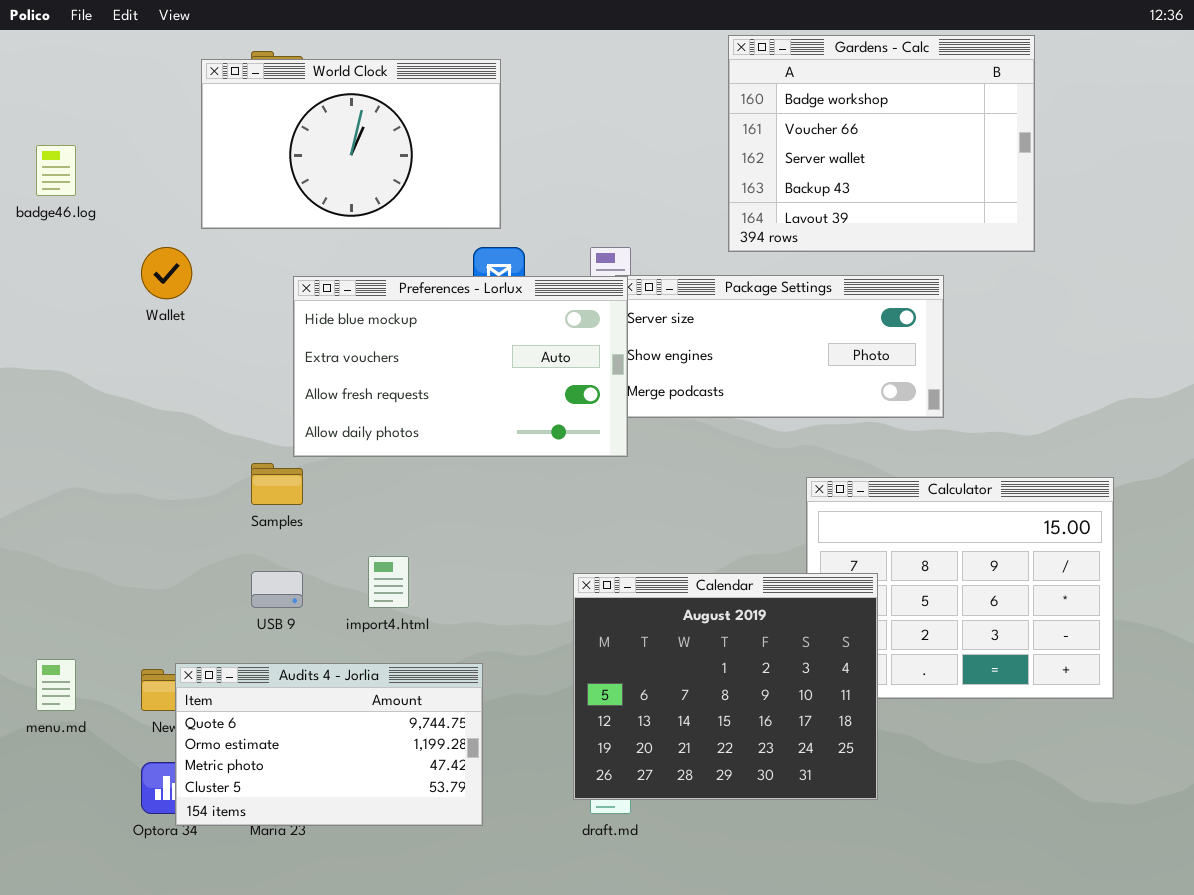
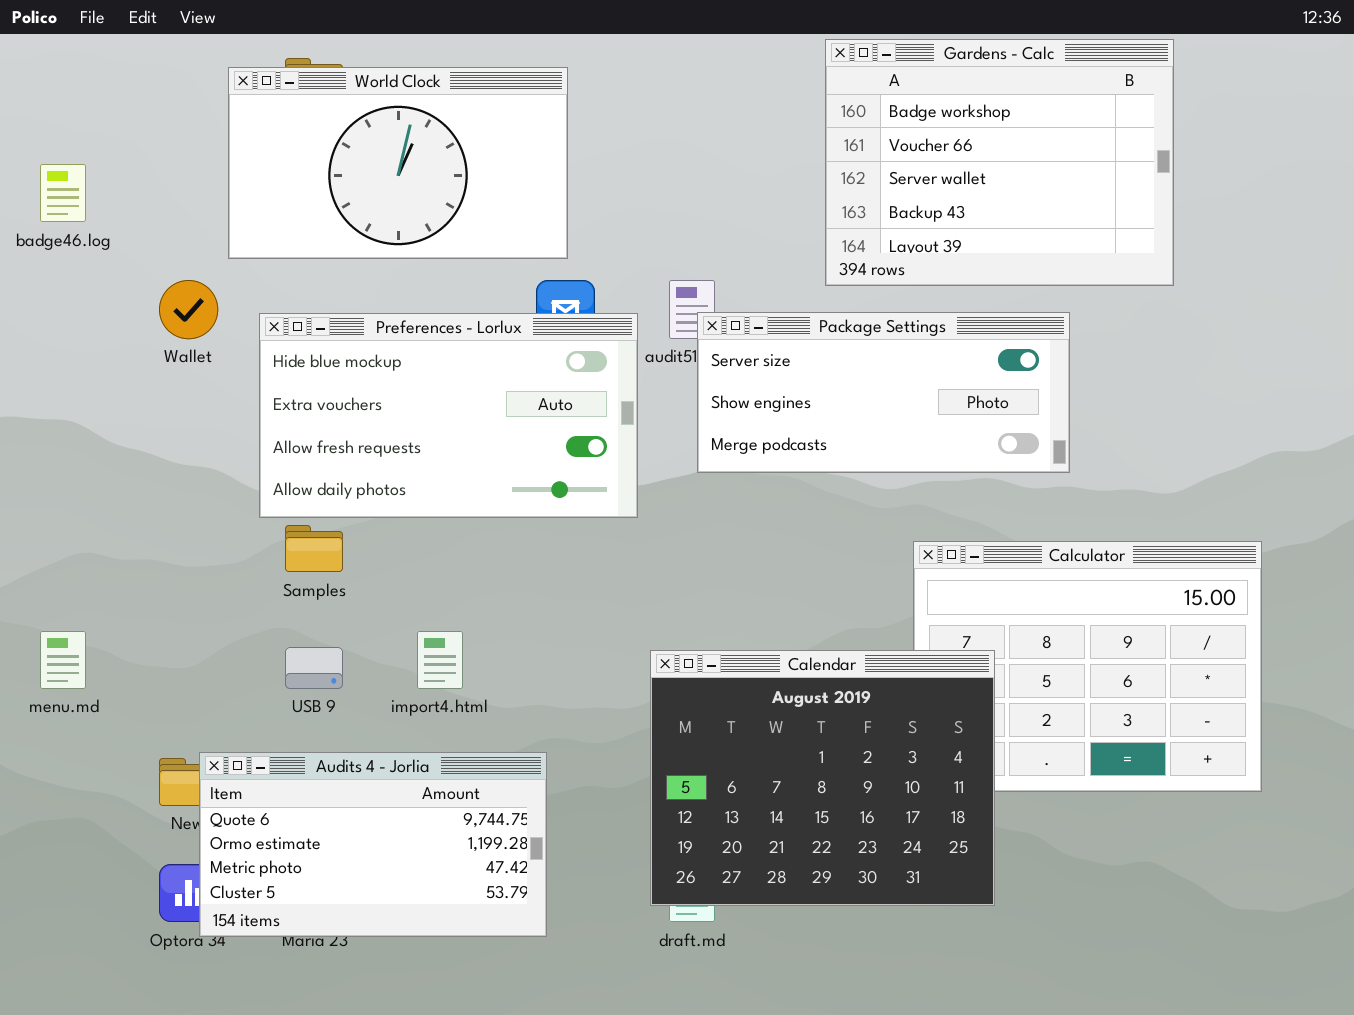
Preferences - Lorlux: [293,276,628,457] -> [259,313,638,518], moved
menu.md: [36,659,76,711] -> [40,631,86,689], moved

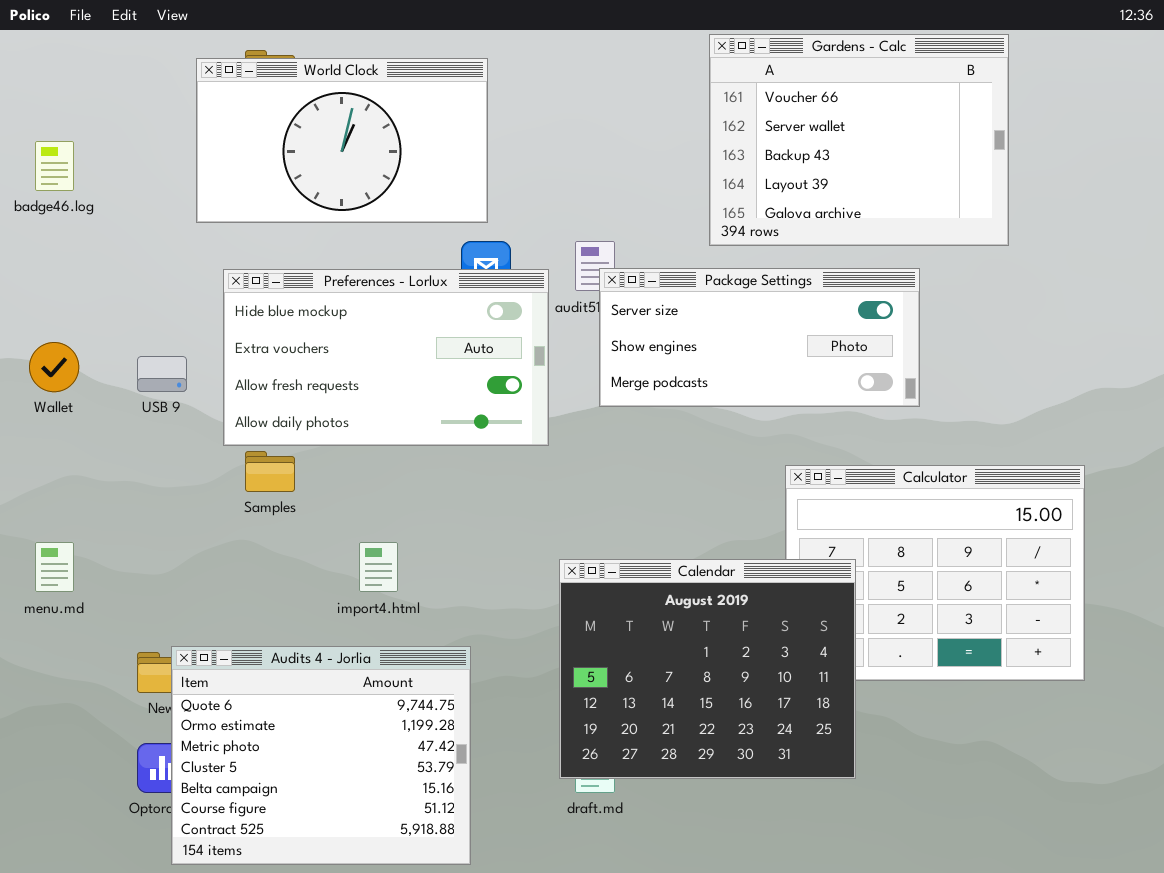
Gardens - Calc: [825,39,1174,286] -> [709,34,1009,246], scrolled down 1 row
Wallet: [159,280,218,339] -> [29,342,79,392], moved
USB 9: [285,647,343,689] -> [137,356,187,392], moved
Audits 4 - Jorlia: [199,752,547,937] -> [171,646,471,865], resized

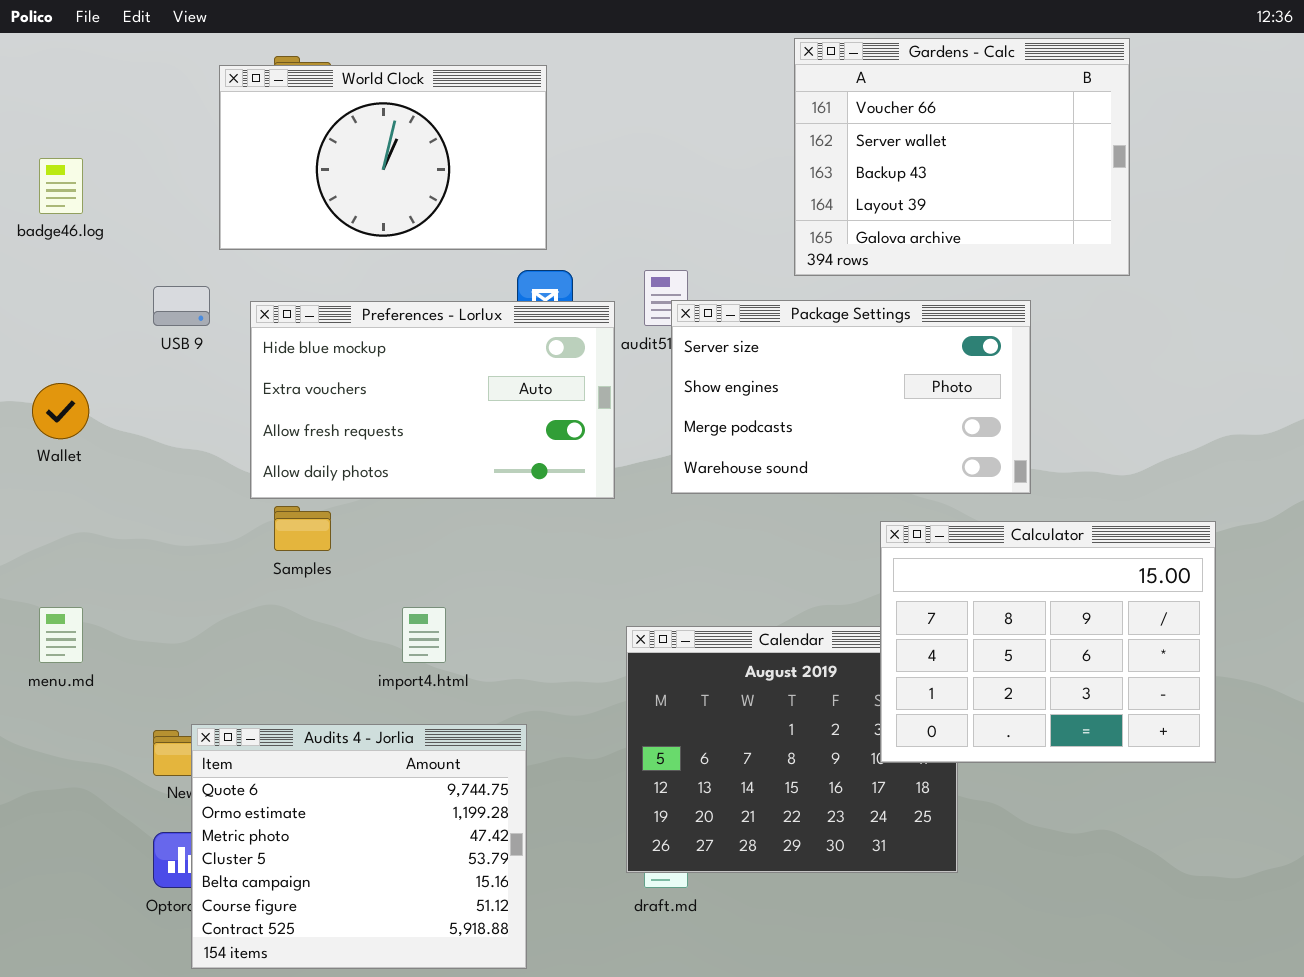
Package Settings: [599,268,920,407] -> [671,300,1031,494], resized
USB 9: [137,356,187,392] -> [153,286,210,326], moved
Calculator: [785,465,1085,681] -> [880,521,1216,763], raised

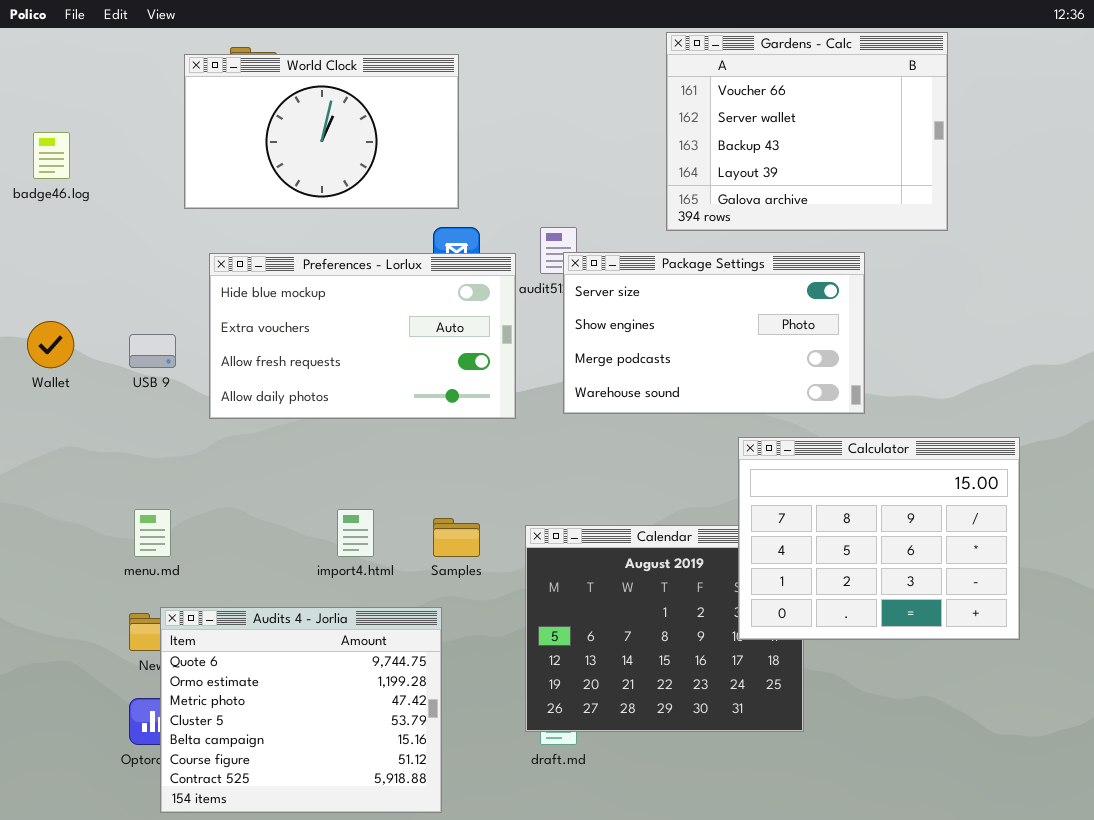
USB 9: [153,286,210,326] -> [129,334,176,368], moved
Samples: [274,506,331,551] -> [433,518,480,557], moved
menu.md: [39,607,83,663] -> [134,509,171,557], moved

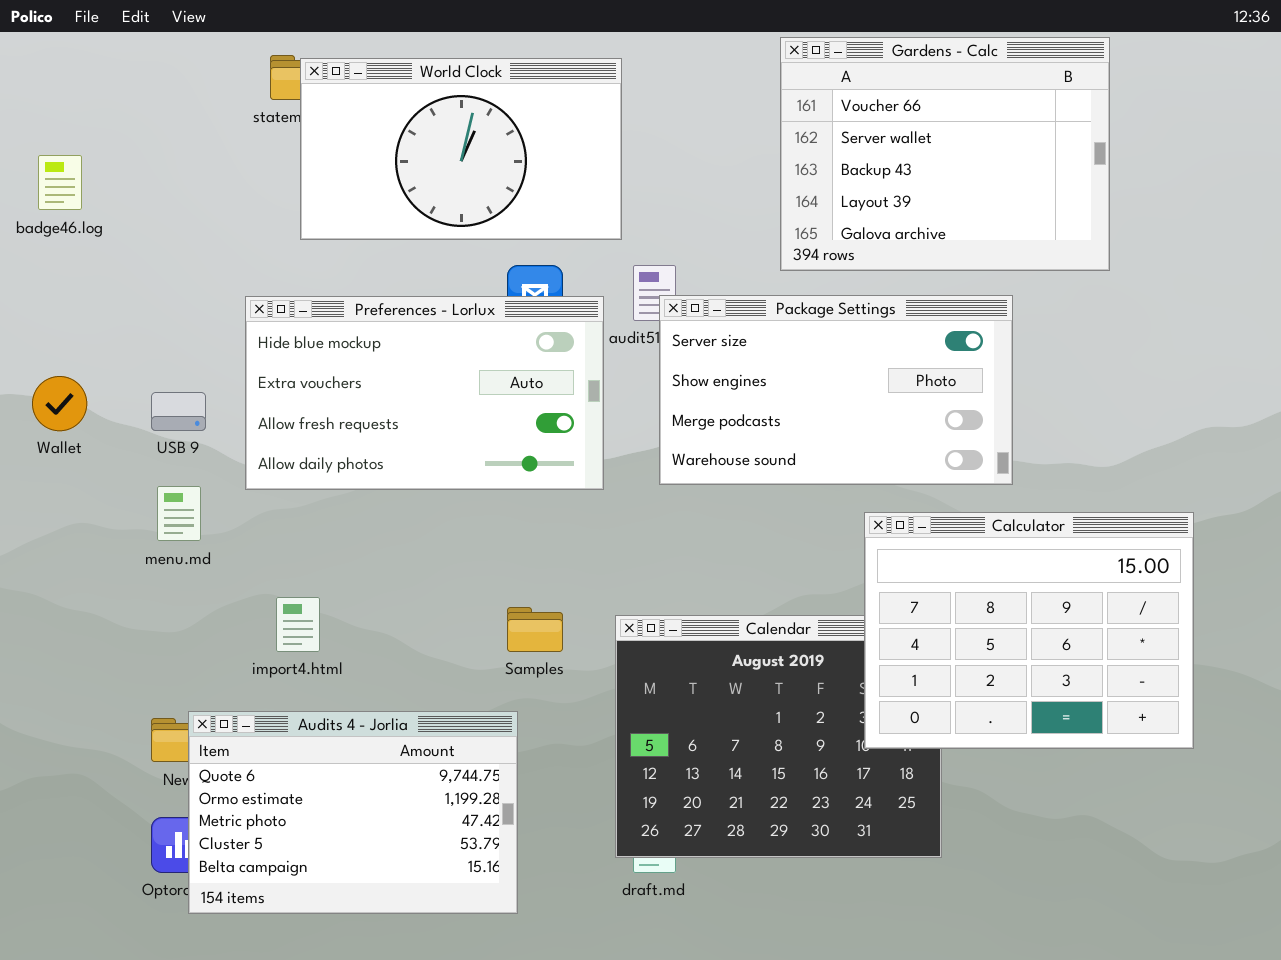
World Clock: [184,54,459,209] -> [300,58,622,240], moved
menu.md: [134,509,171,557] -> [157,486,201,541], moved
import4.html: [337,509,374,557] -> [276,597,320,652], moved
Audits 4 - Jorlia: [160,607,442,813] -> [188,711,518,914], resized

